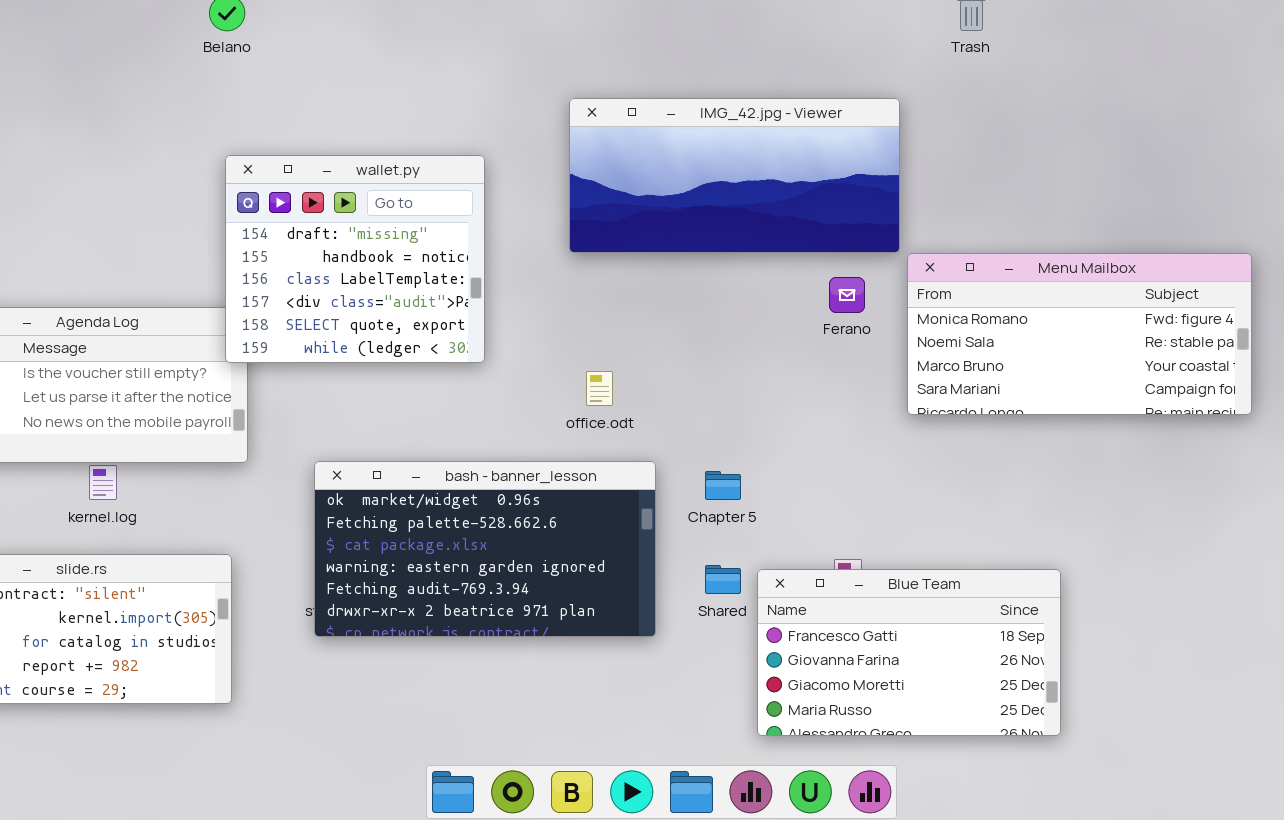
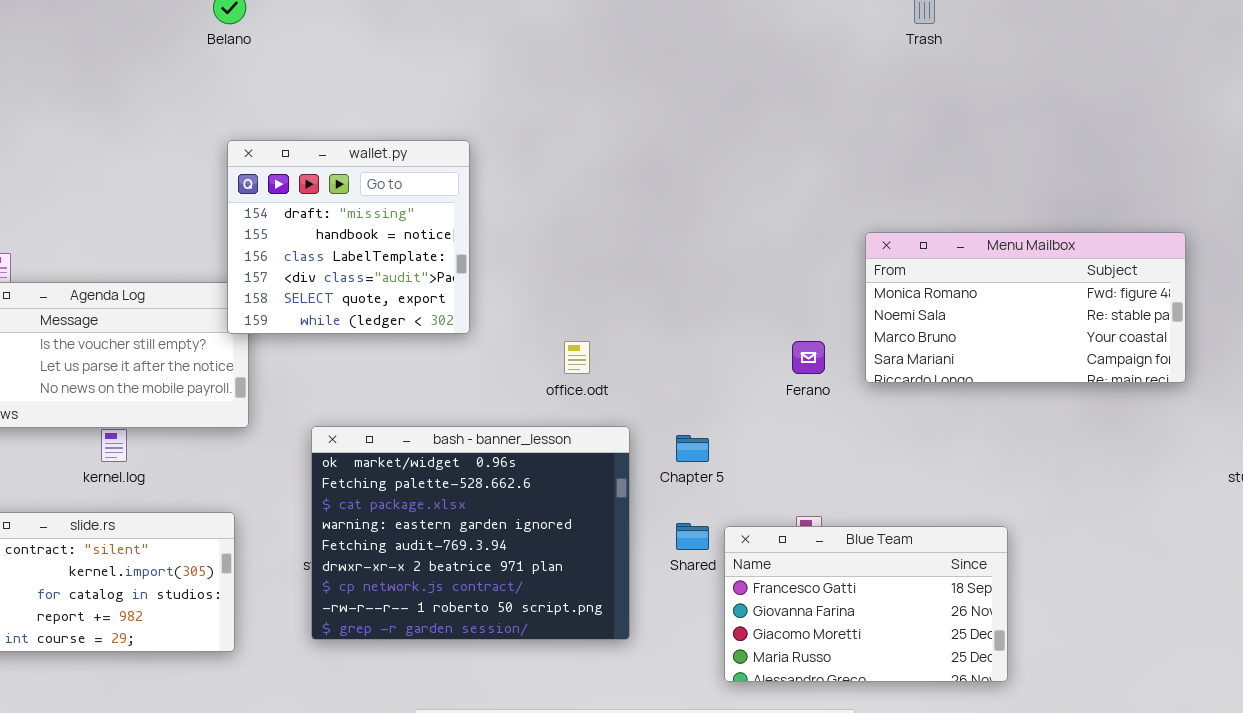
IMG_42.jpg - Viewer: [569,98,900,253] -> none, closed
Ferano: [829,277,865,313] -> [792,341,825,374], moved
bash - banner_lesson: [314,461,656,637] -> [311,426,630,640], resized

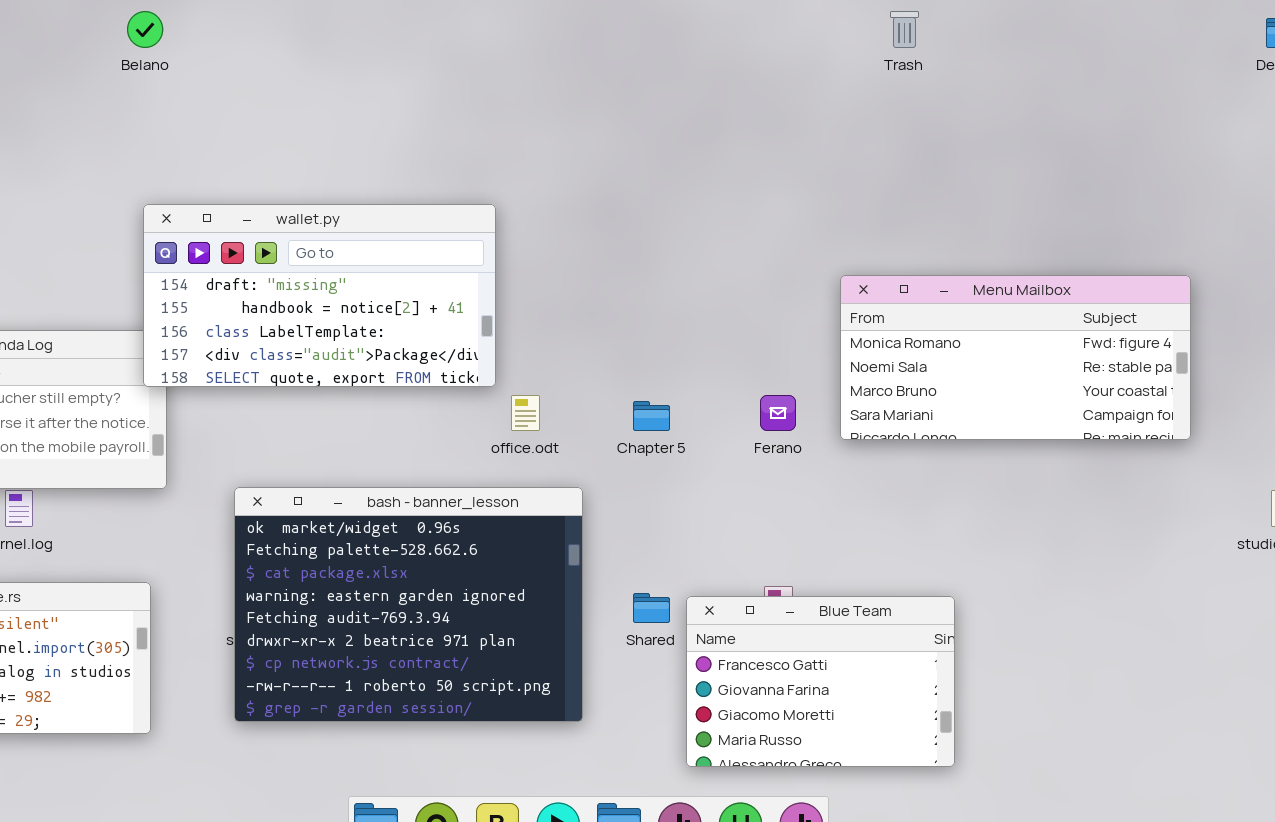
wallet.py: [227,140,470,334] -> [143,204,496,387], resized
Chapter 5: [676,435,709,462] -> [633,401,670,431], moved
Blue Team: [724,526,1008,682] -> [686,596,955,767], resized

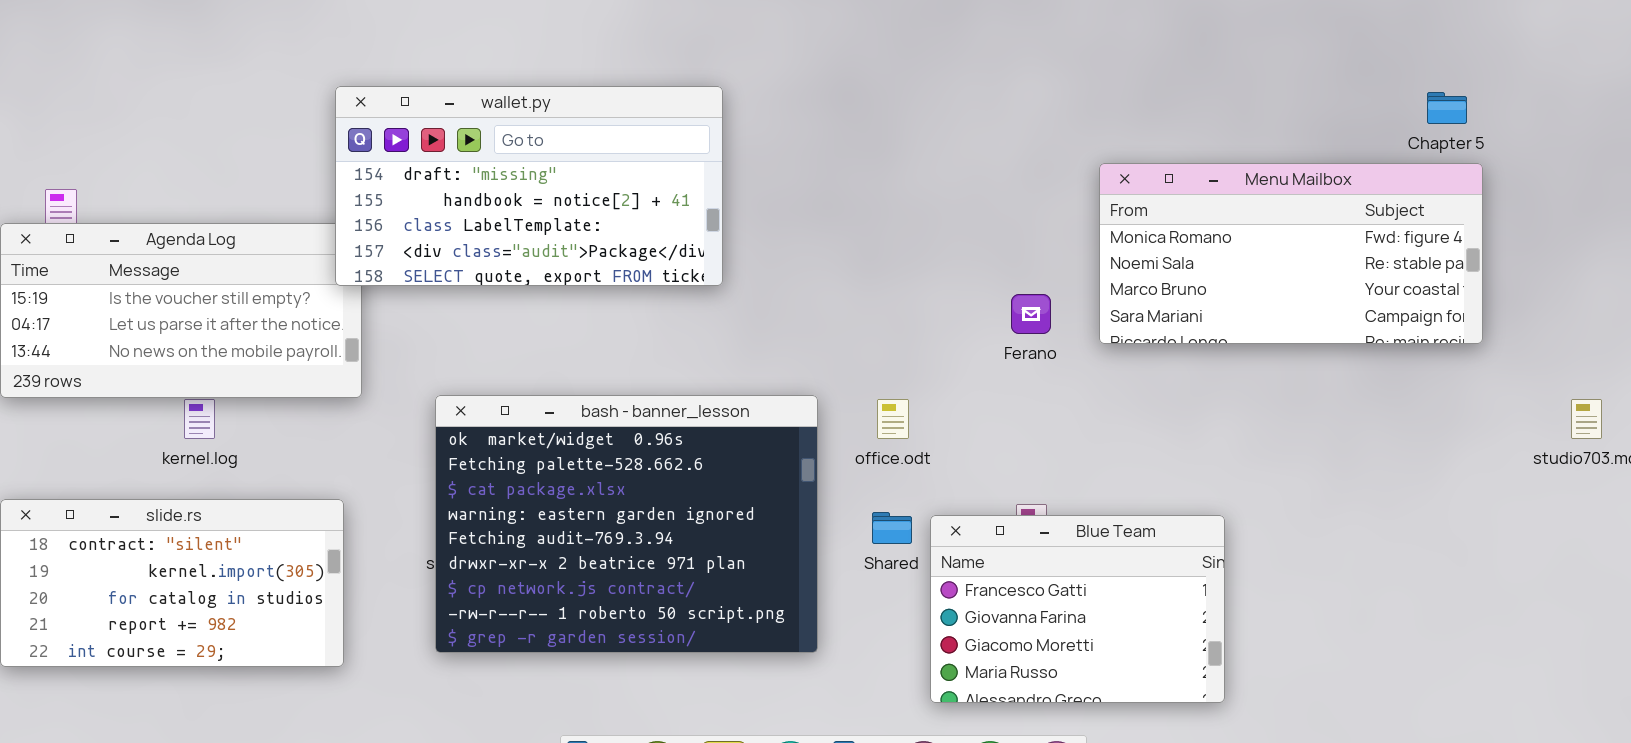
office.odt: [511,395,540,431] -> [877,399,909,439], moved
Chapter 5: [633,401,670,431] -> [1427,92,1467,124], moved

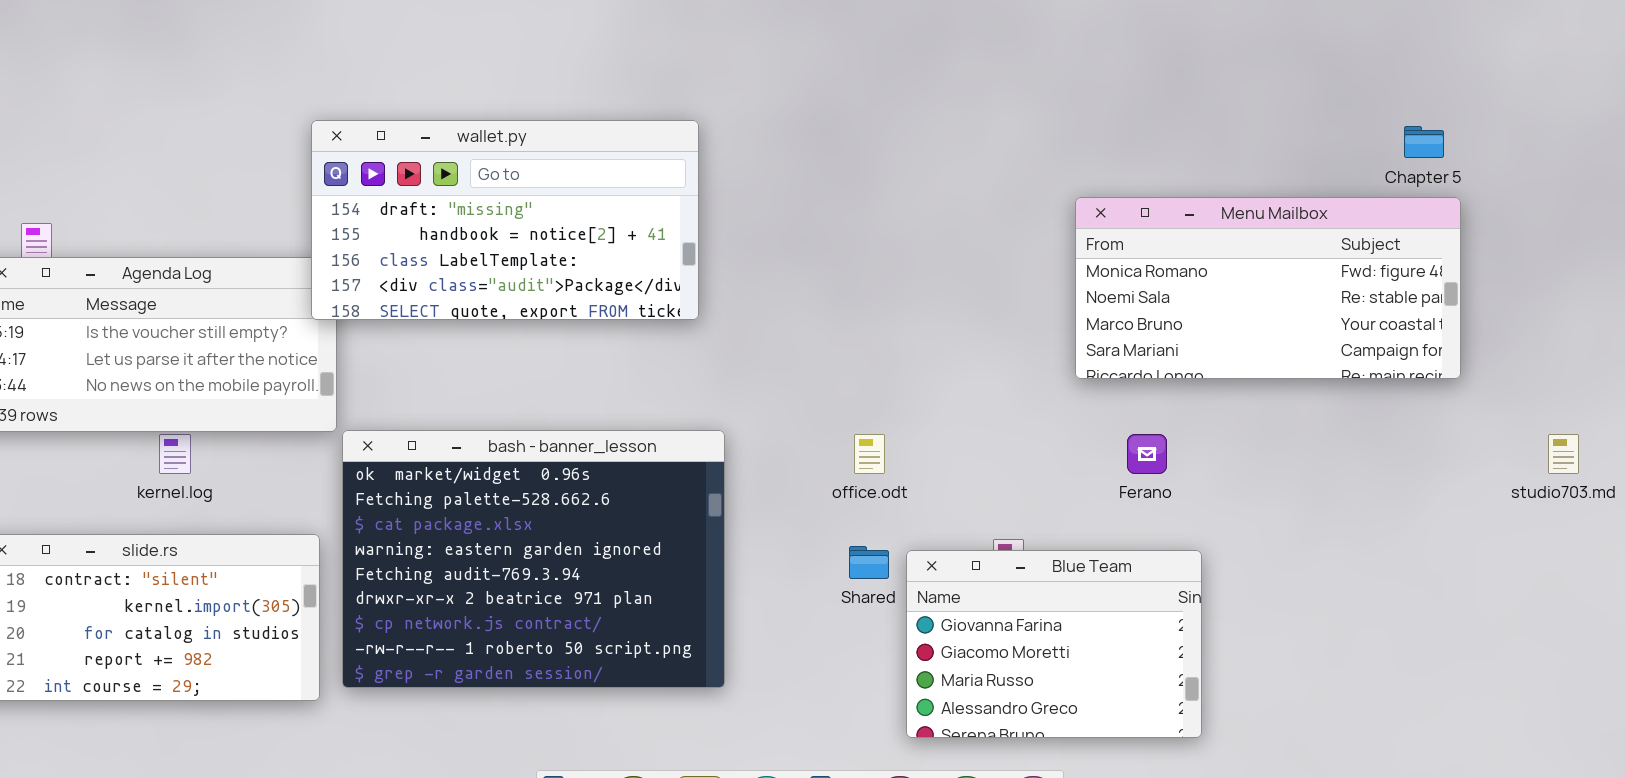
Ferano: [1011,294,1051,334] -> [1127,434,1167,474], moved
bash - banner_lesson: [435,395,818,653] -> [342,430,725,688], moved
Blue Team: [930,515,1225,703] -> [906,550,1202,738], scrolled down 1 row

